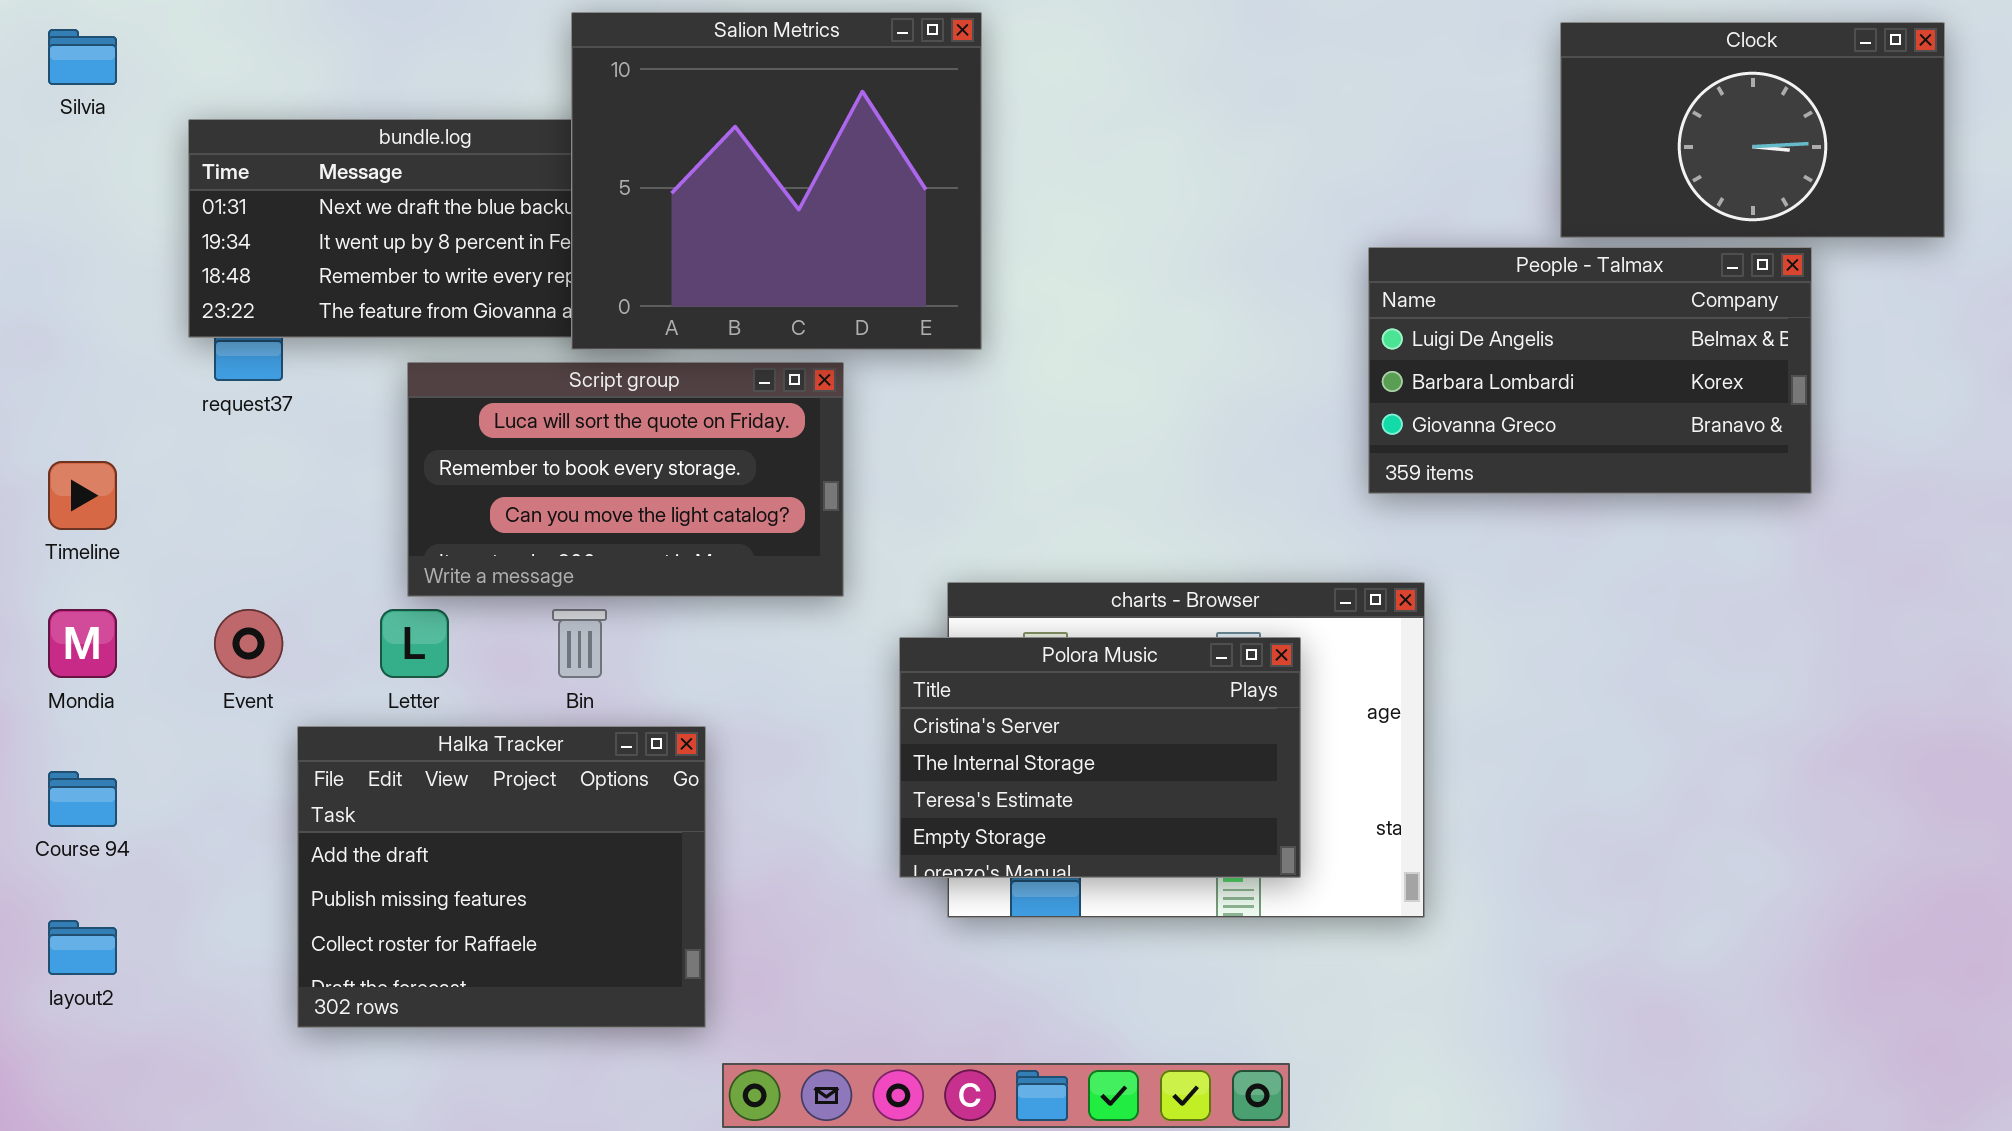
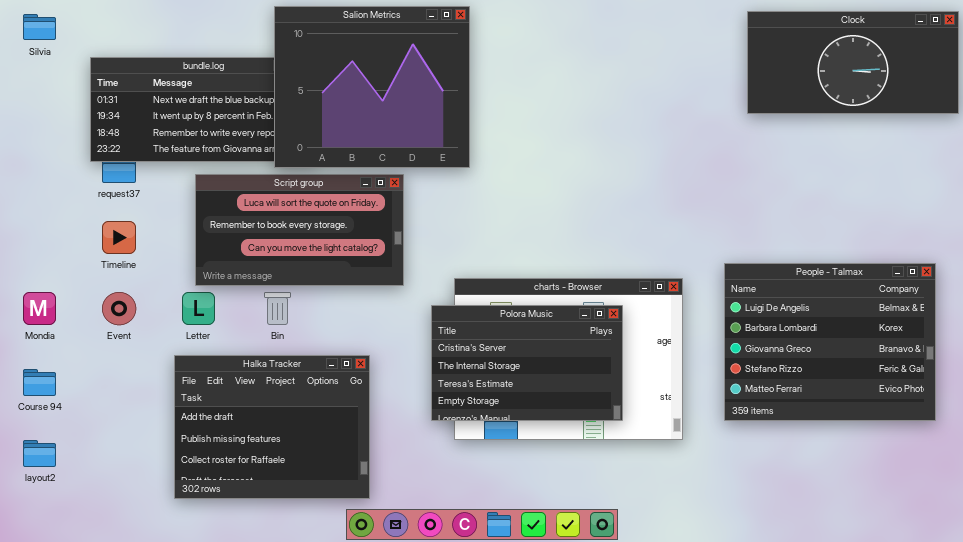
Clock: [1560,22,1945,238] -> [747,11,959,114], resized
People - Talmax: [1368,247,1812,494] -> [724,263,936,421], moved, resized
Timeline: [48,461,117,530] -> [102,221,136,254], moved
Halka Tracker: [297,726,706,1028] -> [174,355,370,499], moved

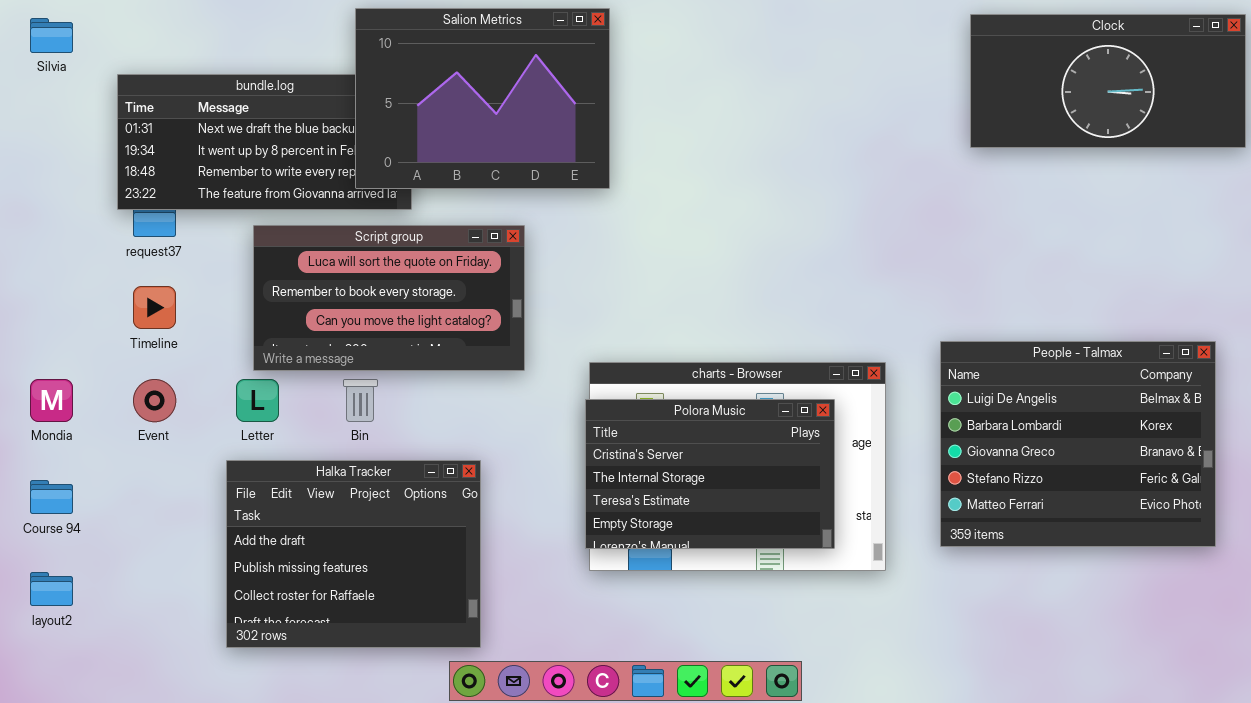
Salion Metrics: [274,6,470,168] -> [355,8,610,189], resized
Polora Music: [431,305,623,421] -> [585,399,835,549], moved

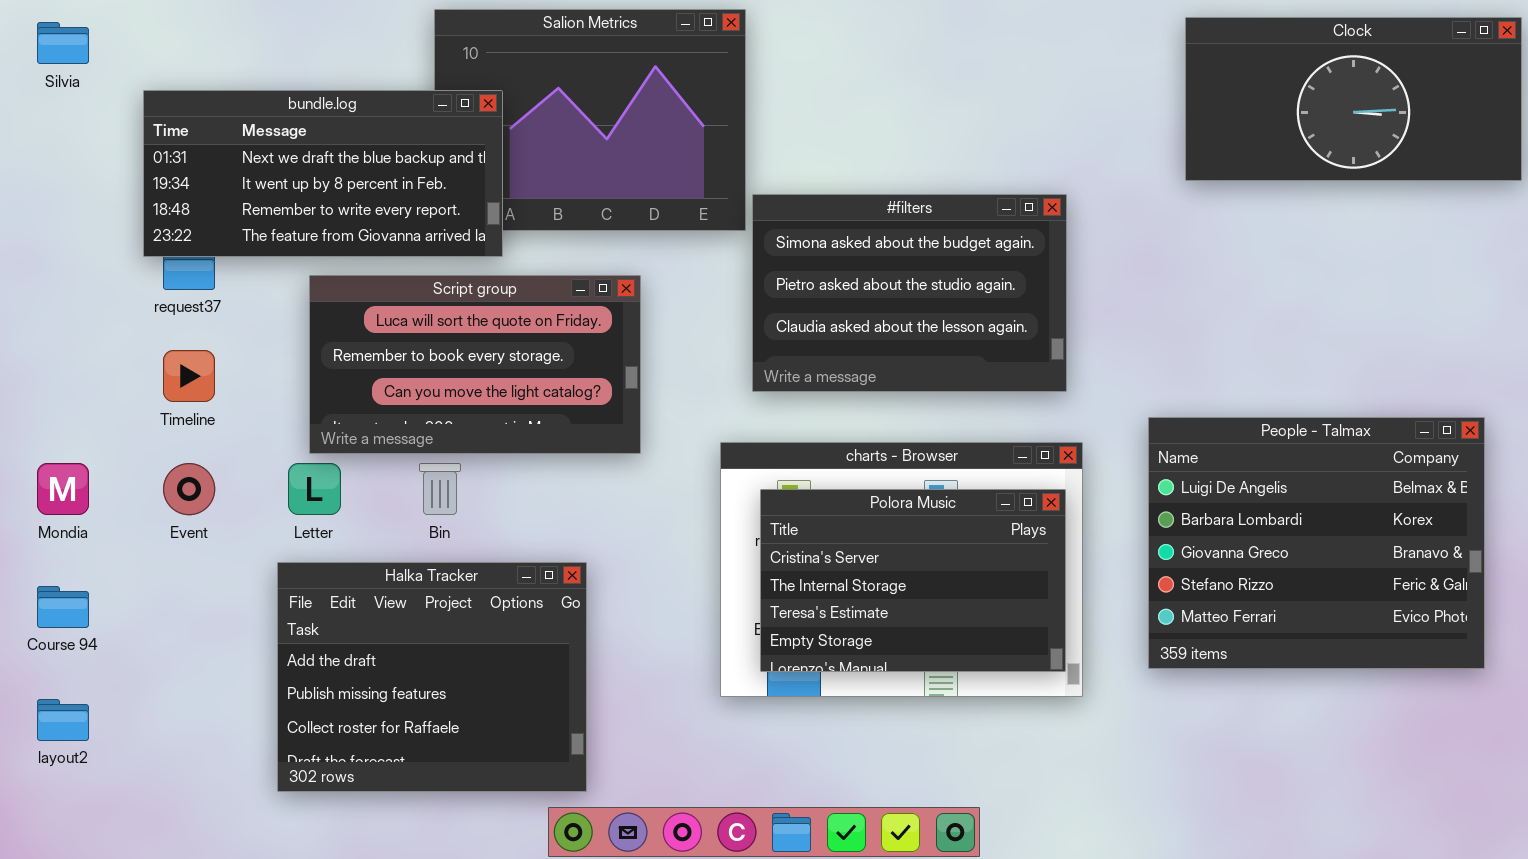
bundle.log: [117,74,412,210] -> [143,90,503,257], raised
#filters: none -> [752,194,1067,392], opened
Polora Music: [585,399,835,549] -> [760,489,1066,672], moved

